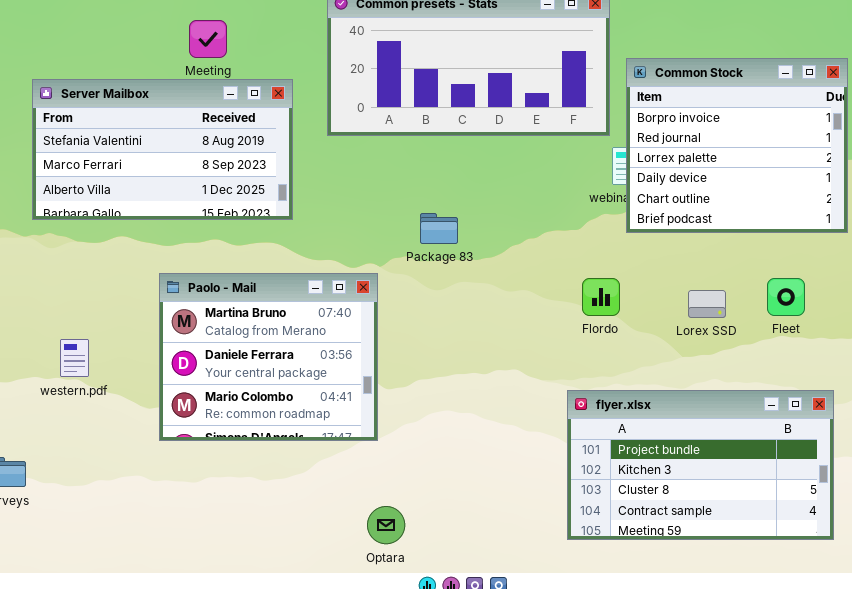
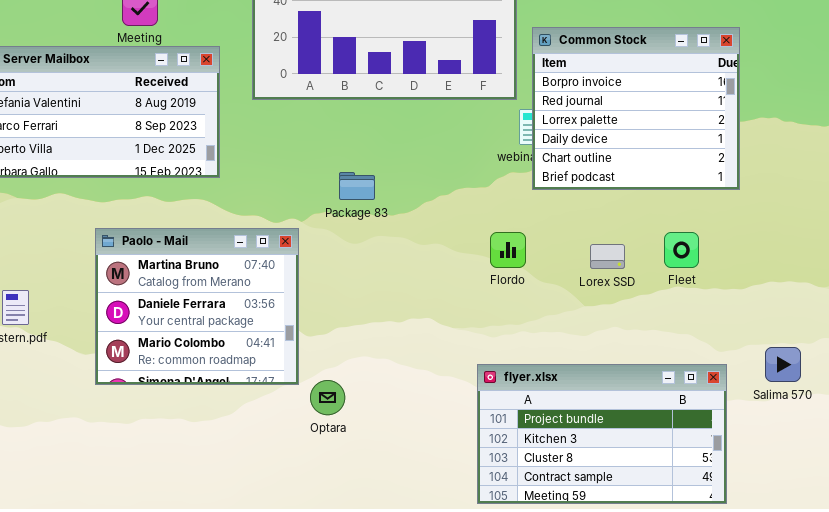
flyer.xlsx: [567,390,834,540] -> [477,364,727,504], moved
Optara: [367,506,405,544] -> [310,380,345,415], moved

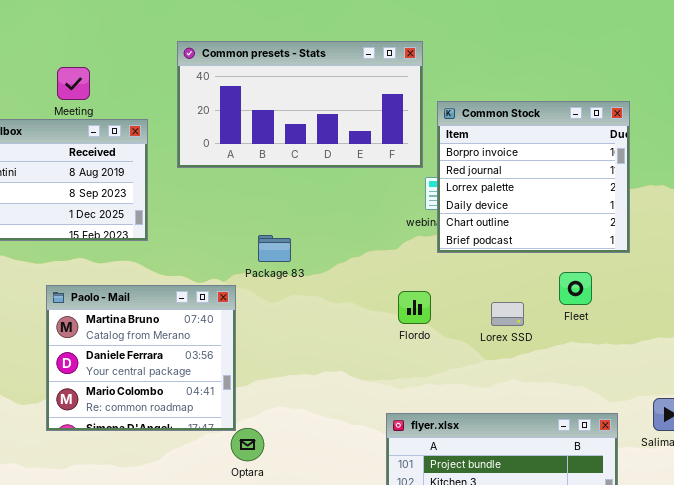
Paolo - Mail: [95,228,299,385] -> [46,285,236,431], moved
Fleet: [664,232,699,268] -> [559,272,592,305], moved

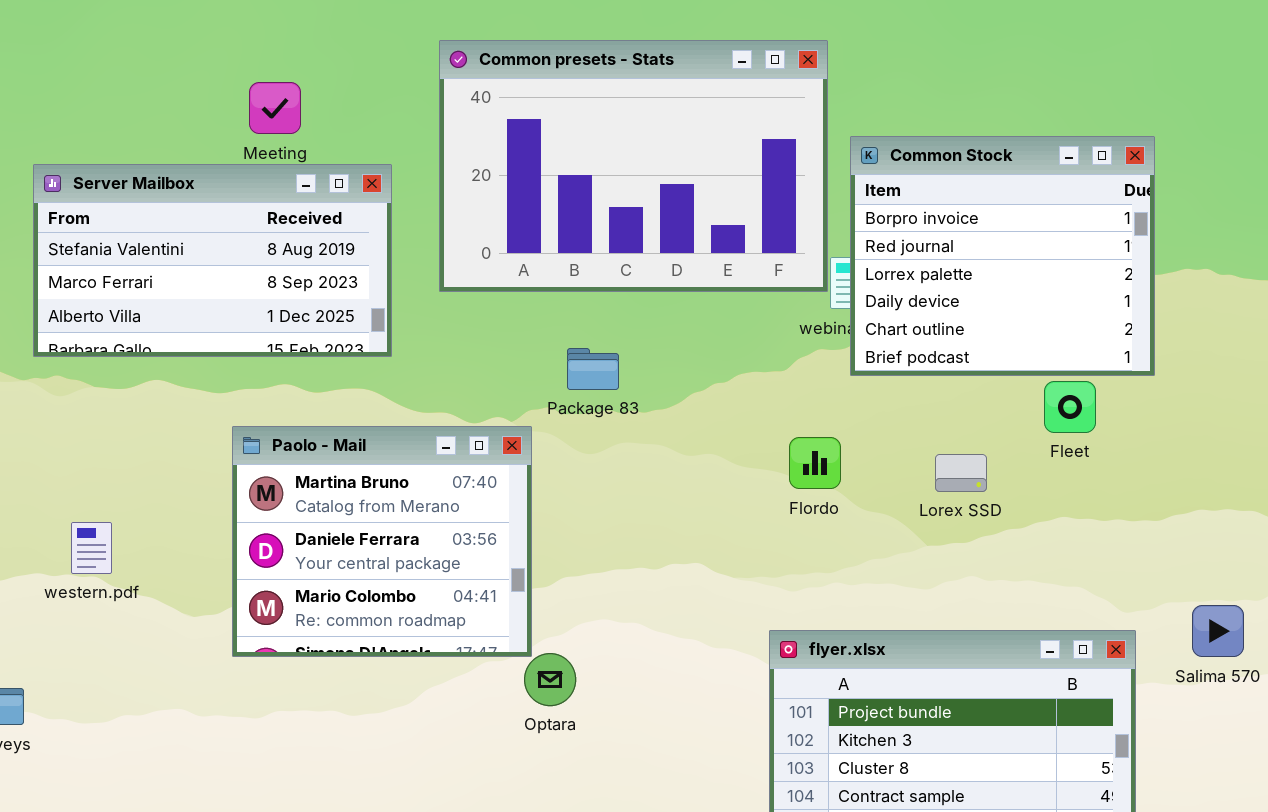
Common presets - Stats: [177,41,423,168] -> [439,40,828,292], resized
Fleet: [559,272,592,305] -> [1044,381,1096,433], moved

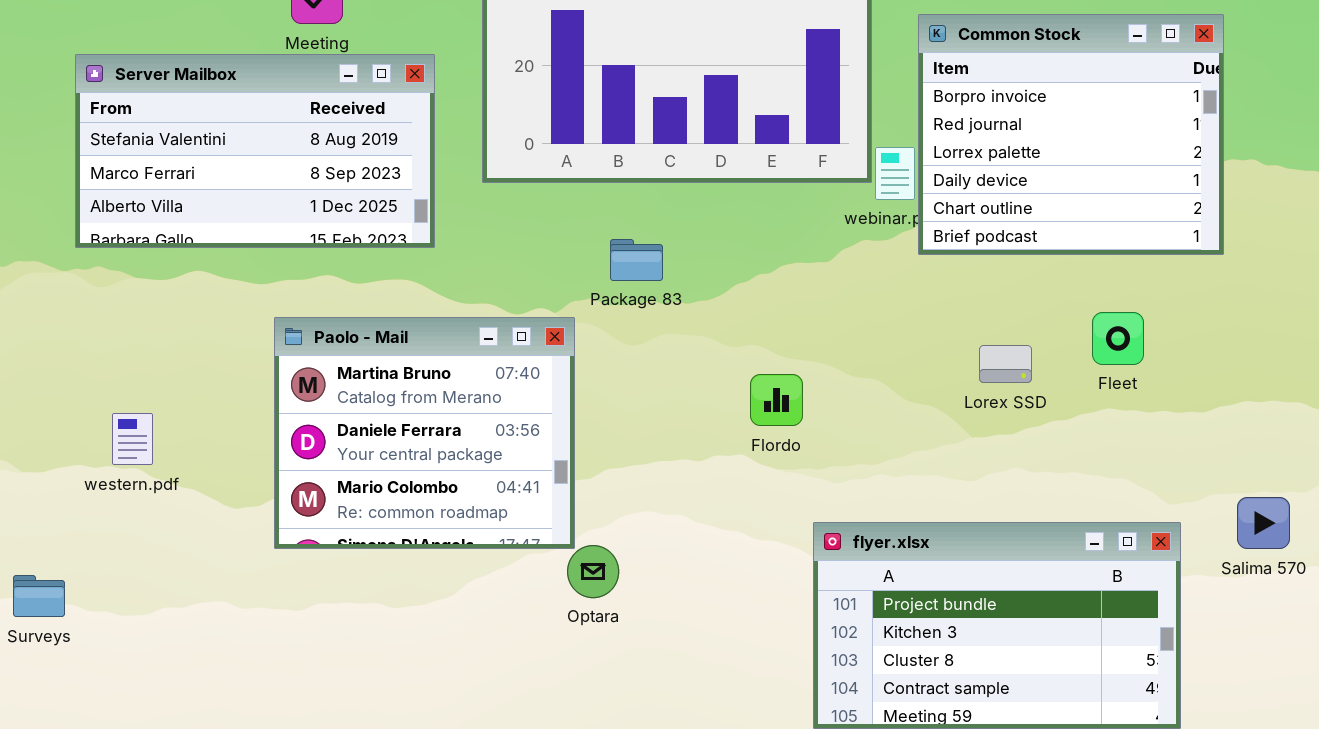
Common Stock: [850,136,1155,376] -> [918,14,1224,255], moved
Fleet: [1044,381,1096,433] -> [1092,312,1144,365], moved
Flordo: [789,437,841,489] -> [750,374,803,426], moved

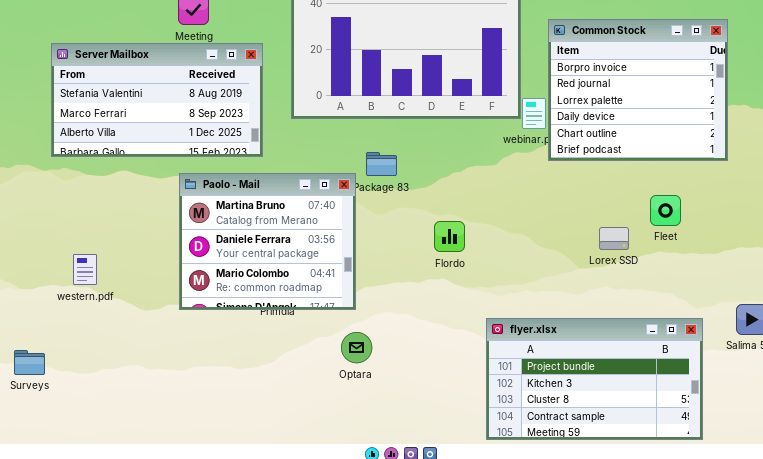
Paolo - Mail: [274,317,575,549] -> [179,173,356,310], moved
Lorex SSD: [979,345,1032,383] -> [599,227,629,250], moved
Flordo: [750,374,803,426] -> [434,221,465,252], moved

